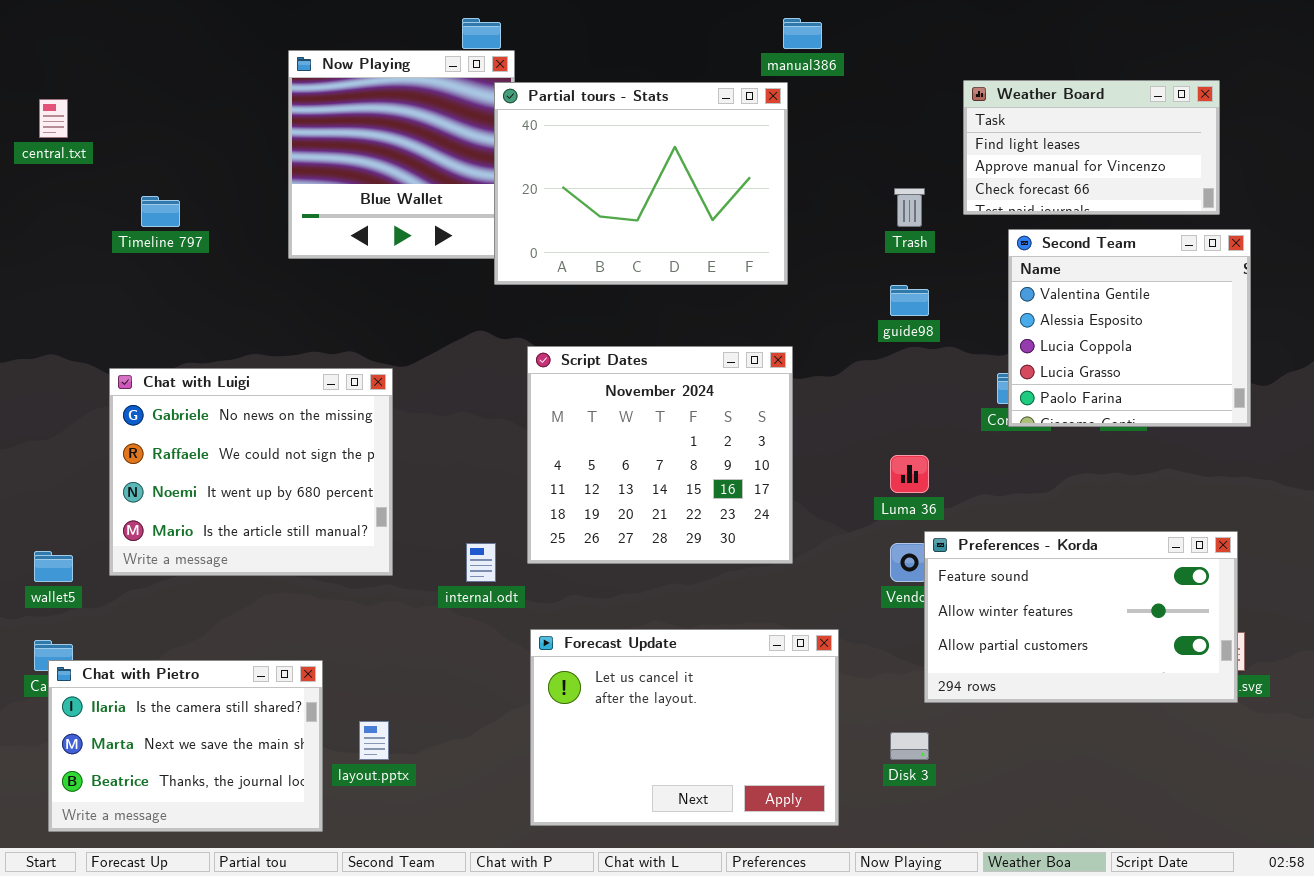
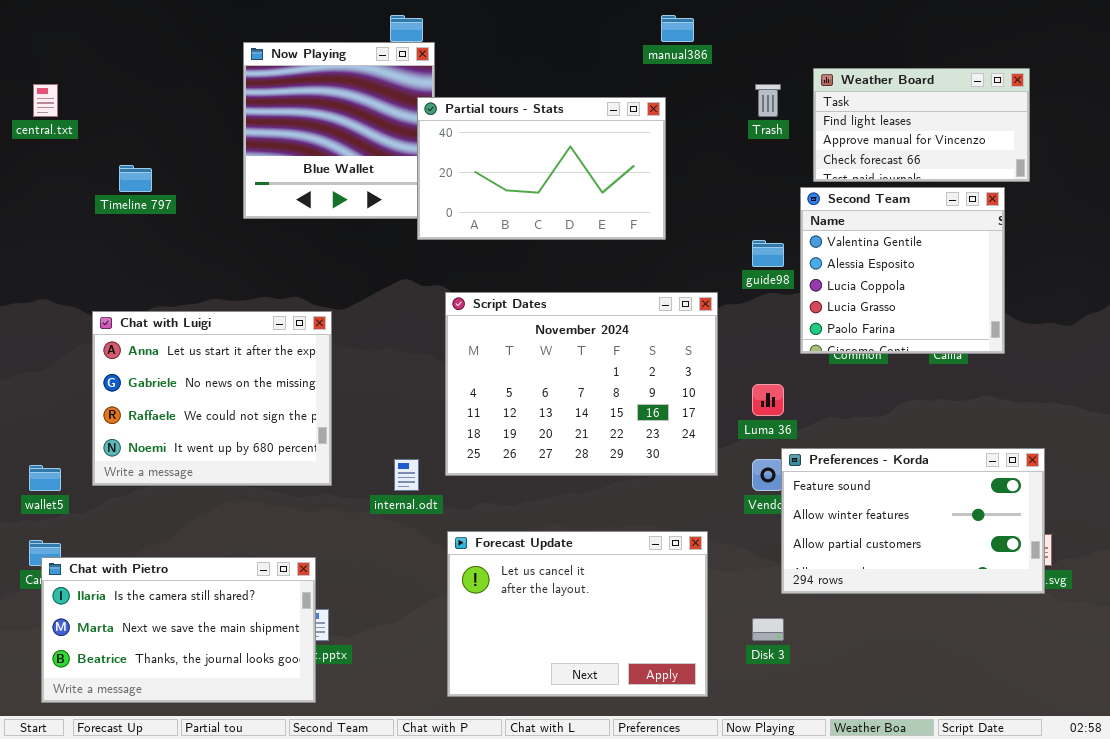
Partial tours - Stats: [494,82,788,285] -> [417,97,666,240], resized
Trash: [894,188,925,227] -> [755,84,781,117], moved
Second Team: [1008,229,1251,427] -> [800,187,1005,354], moved
Script Dates: [527,346,793,564] -> [445,292,718,476], resized
Chat with Luigi: [109,368,393,576] -> [92,311,332,486], scrolled up 1 row
Chat with Pietro: [48,660,323,832] -> [41,557,316,703], resized

